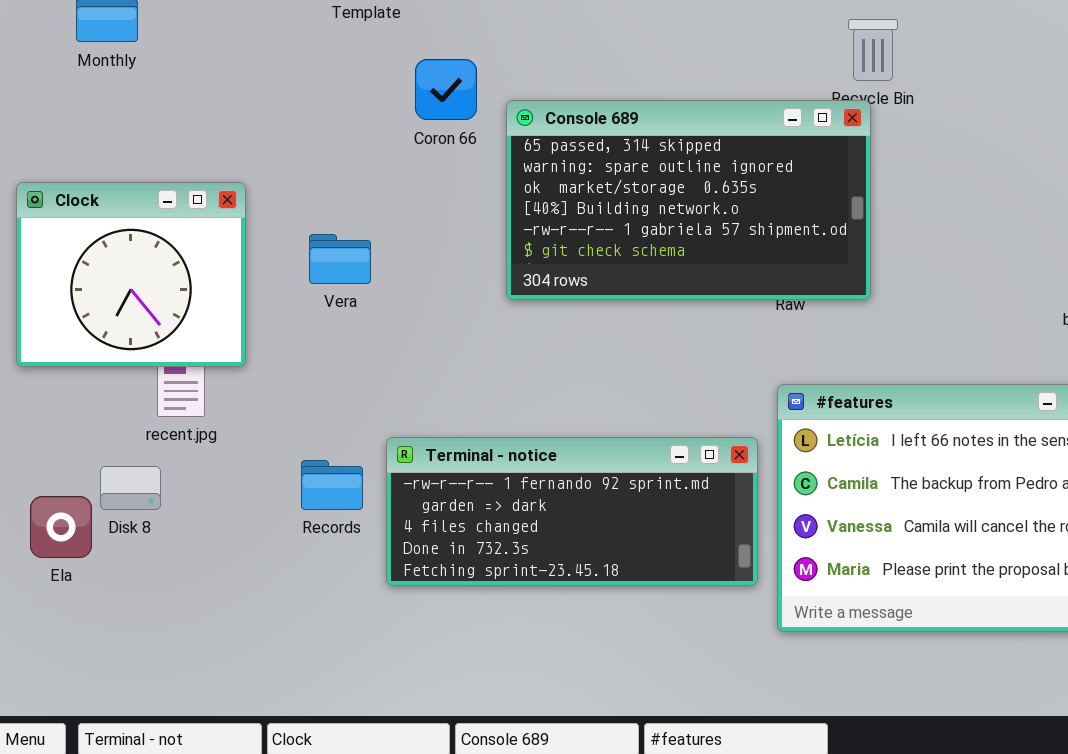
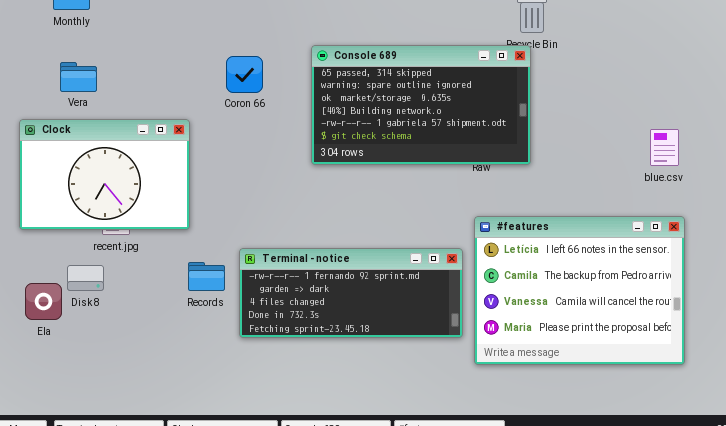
Coron 66: [415,59,477,120] -> [226,56,263,93], moved
Clock: [16,182,246,367] -> [19,119,190,230], moved, resized
Vera: [309,234,371,284] -> [60,62,97,92], moved

